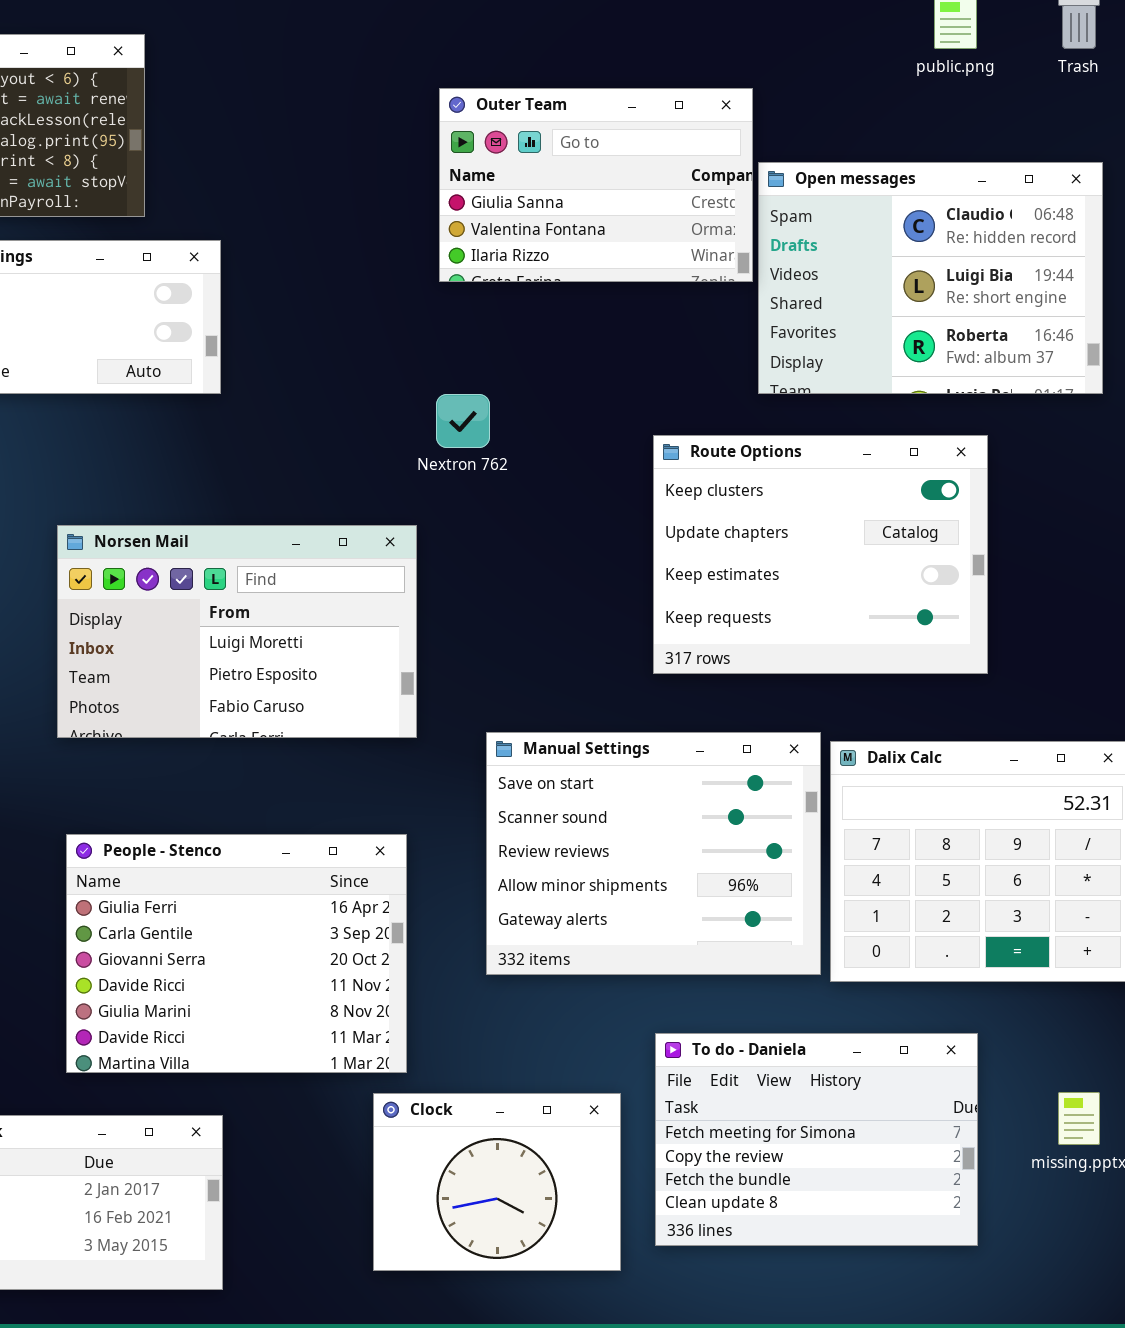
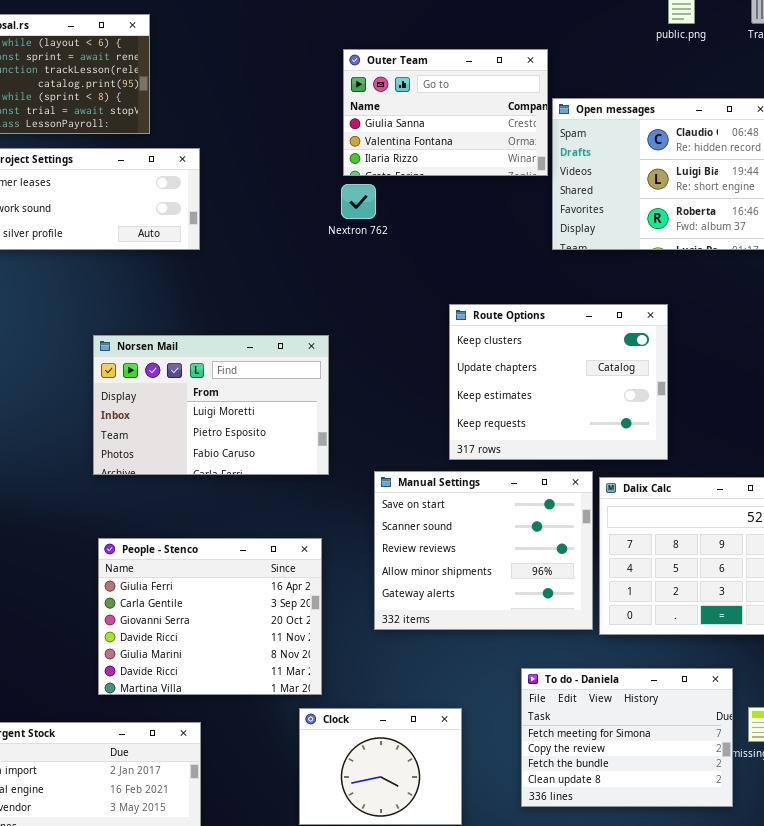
Nextron 762: [436,394,490,448] -> [341,184,376,219], moved
Route Options: [653,435,988,674] -> [449,304,668,460], moved
To do - Daniela: [655,1033,978,1246] -> [521,668,733,807], moved

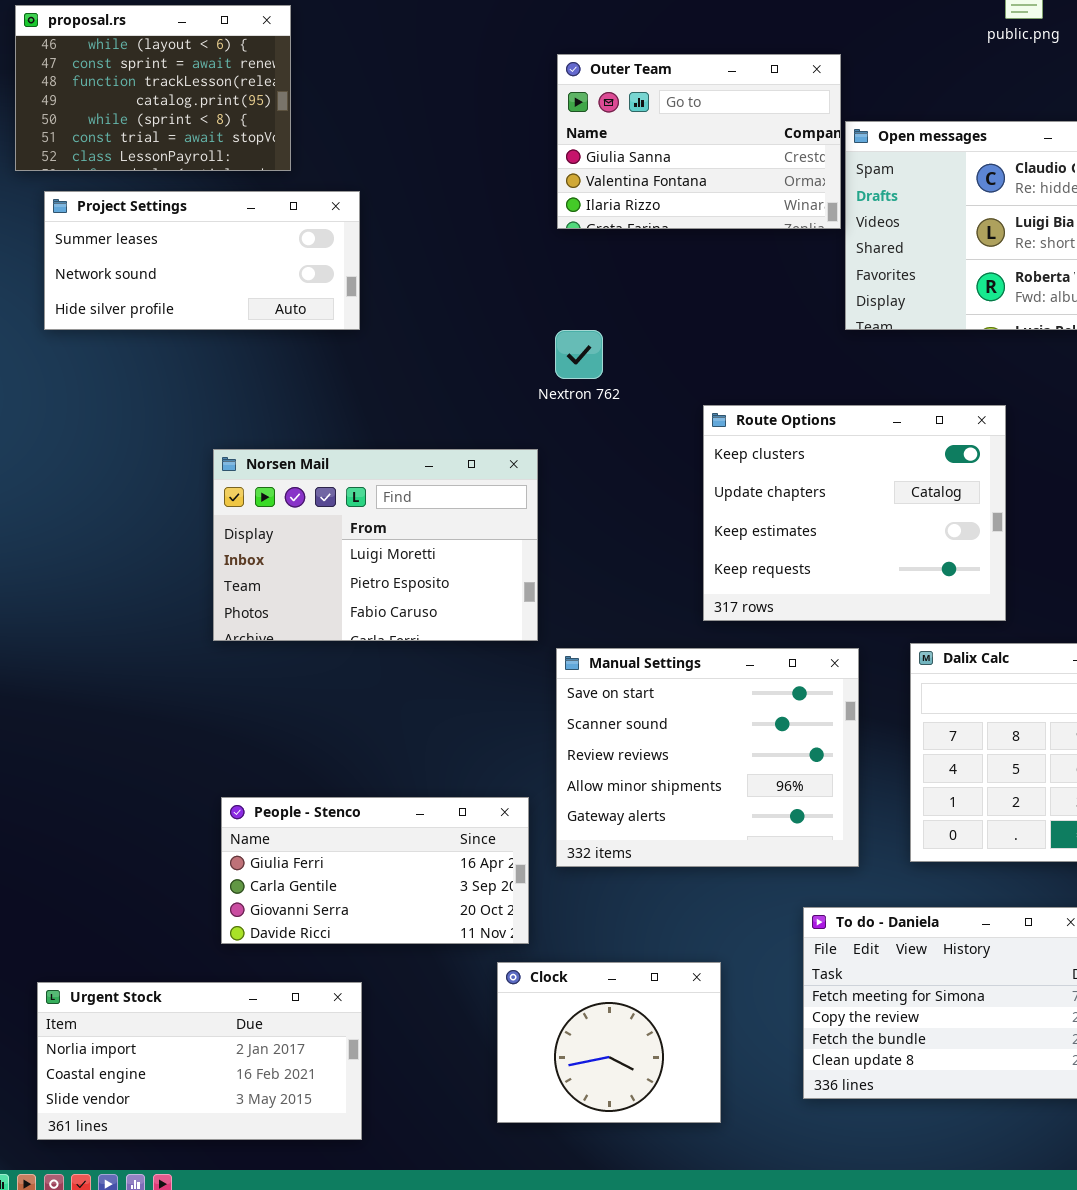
Nextron 762: [341,184,376,219] -> [555,330,603,379], moved
Manual Settings: [374,471,593,630] -> [556,648,859,867], moved
People - Stenco: [98,538,322,695] -> [221,797,529,944], resized

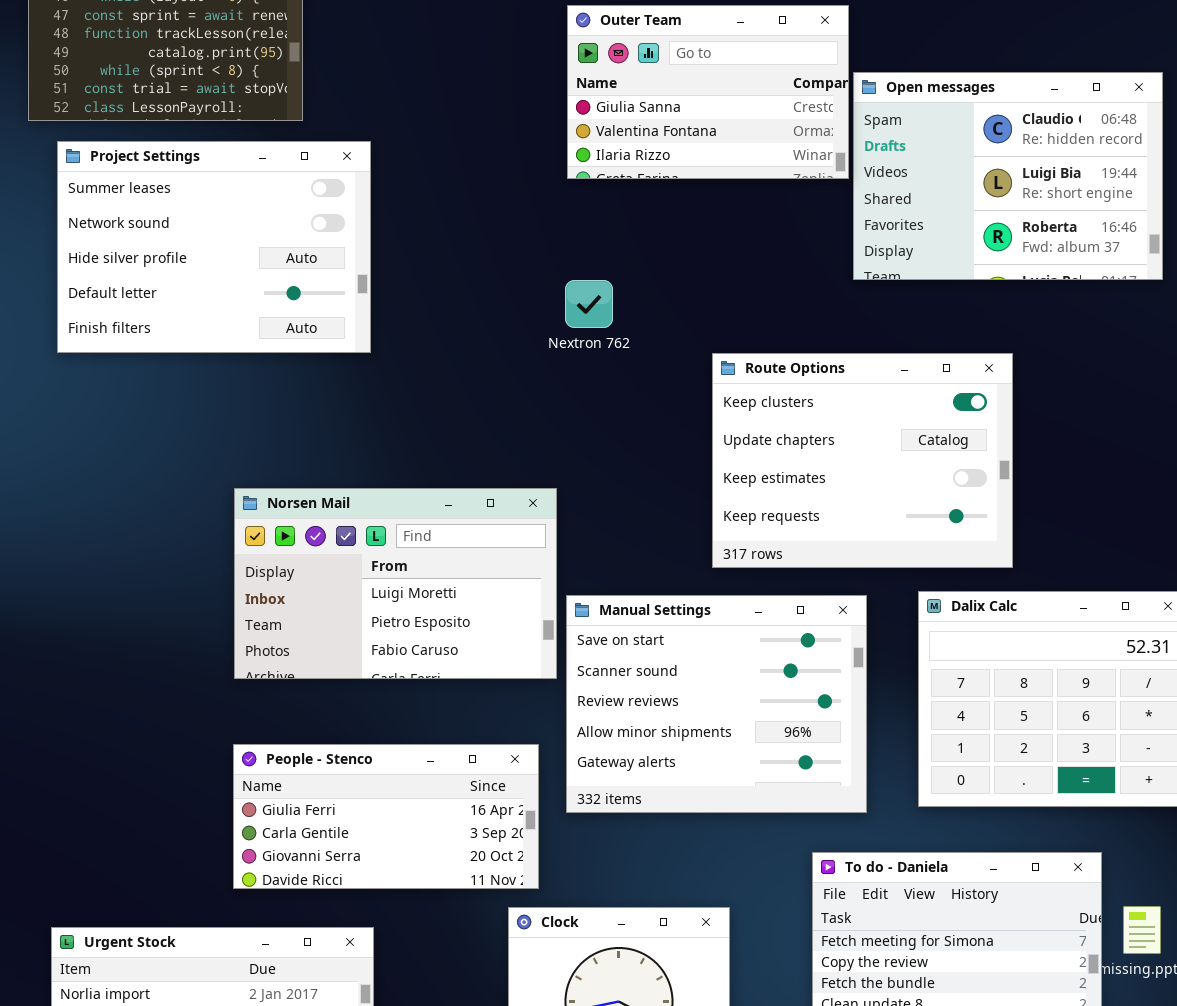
Project Settings: [44,191,360,330] -> [57,141,371,353], resized
Norsen Mail: [213,449,538,641] -> [234,488,557,679], moved

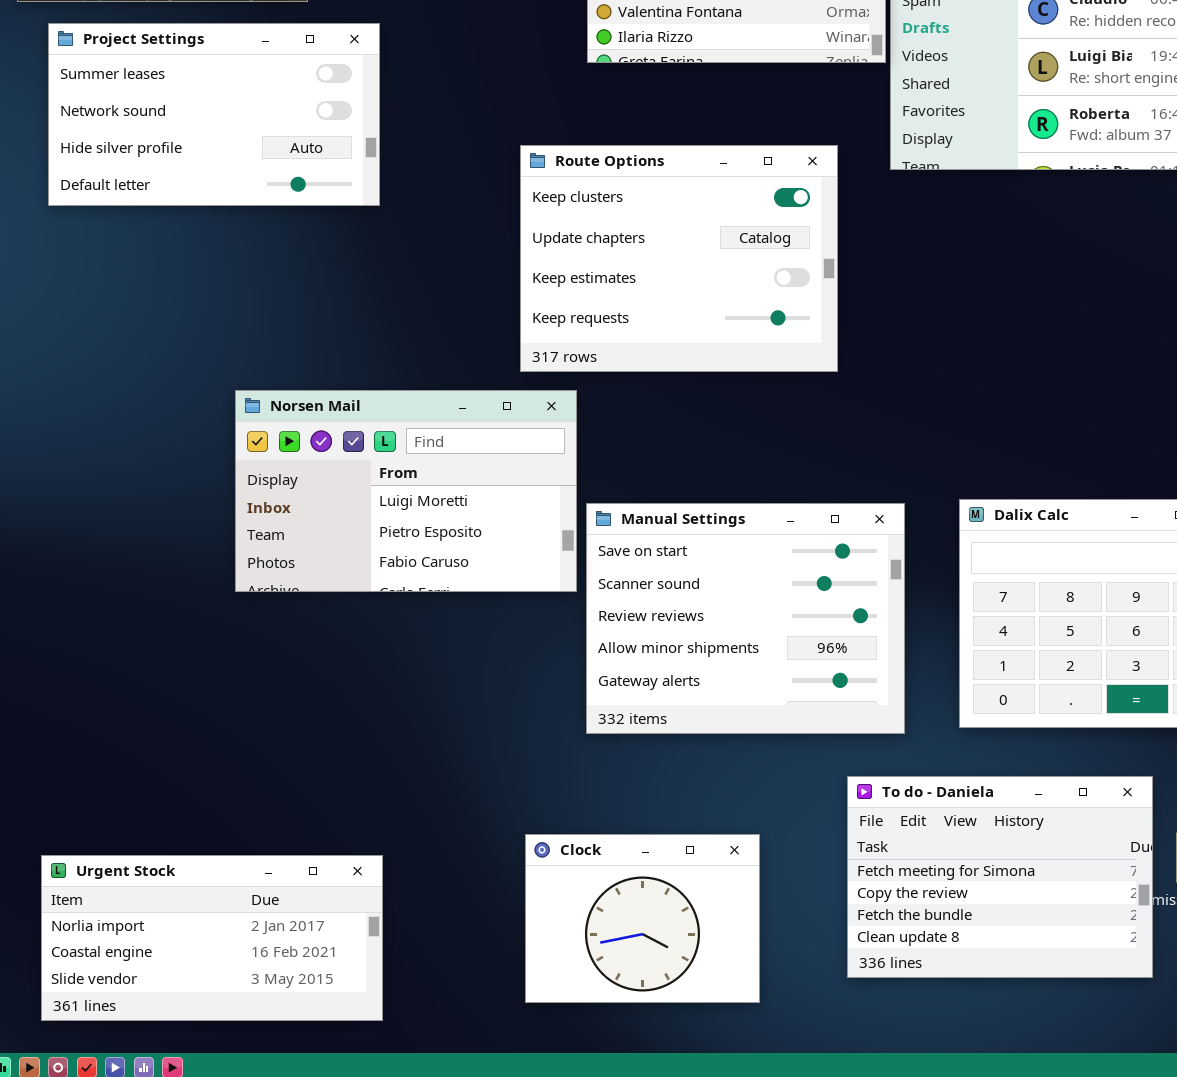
Project Settings: [57,141,371,353] -> [48,23,380,206], resized
Route Options: [712,353,1013,568] -> [520,145,838,372], moved
People - Stenco: [233,744,539,889] -> none, closed

